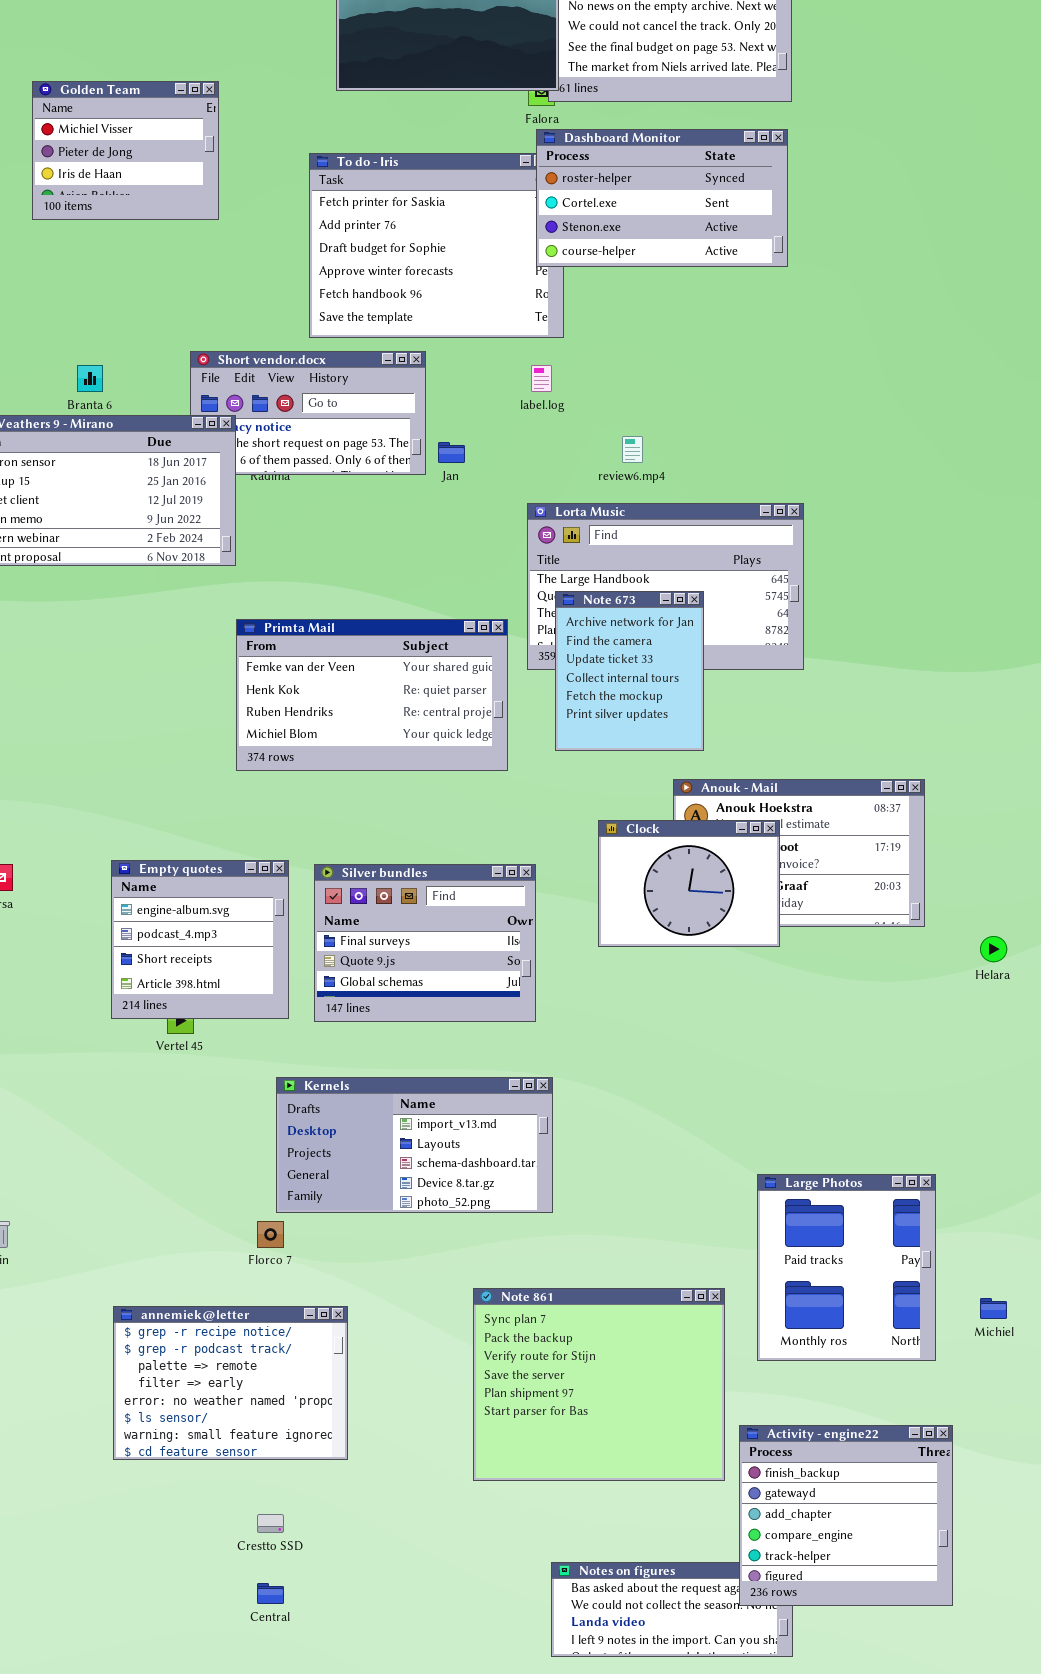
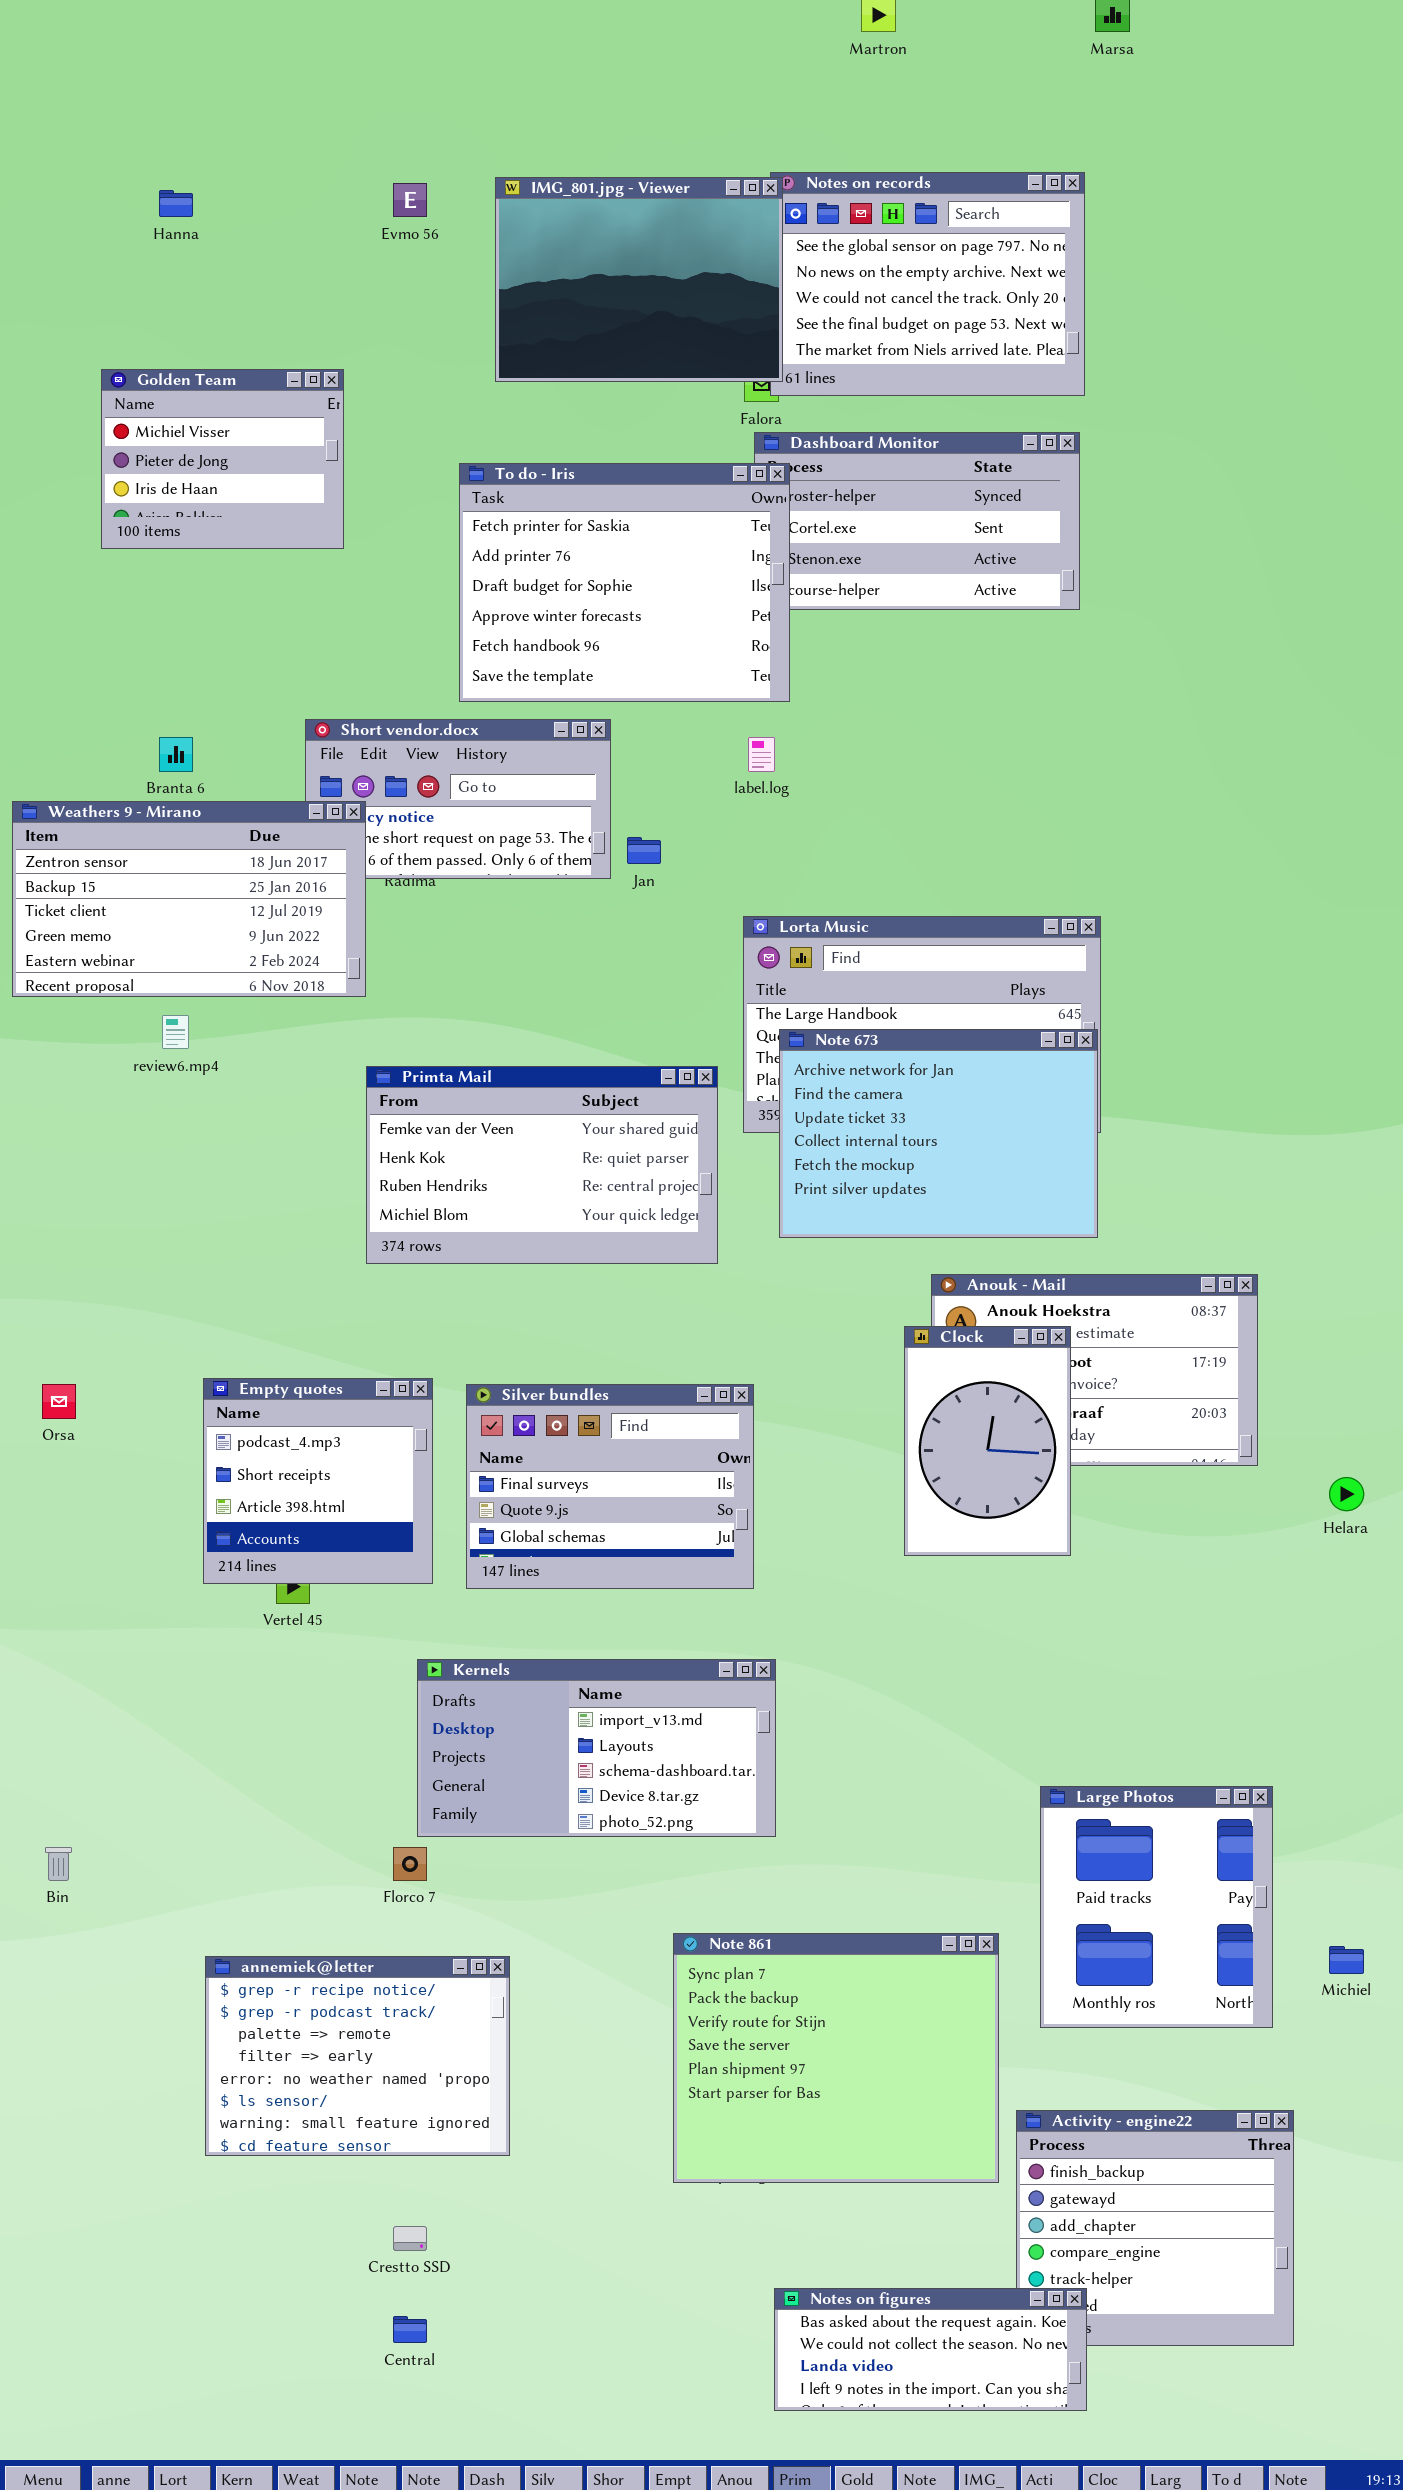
To do - Iris: [309,153,564,338] -> [459,463,790,702], raised
review6.mp4: [622,436,643,463] -> [162,1015,189,1049], moved
Note 673: [555,591,704,751] -> [779,1029,1098,1238], resized
Clock: [598,820,780,947] -> [904,1326,1071,1556], resized
Empty quotes: [111,860,289,1019] -> [203,1378,433,1584], scrolled down 1 row
Notes on figures: [551,1562,793,1657] -> [774,2288,1087,2411], raised

